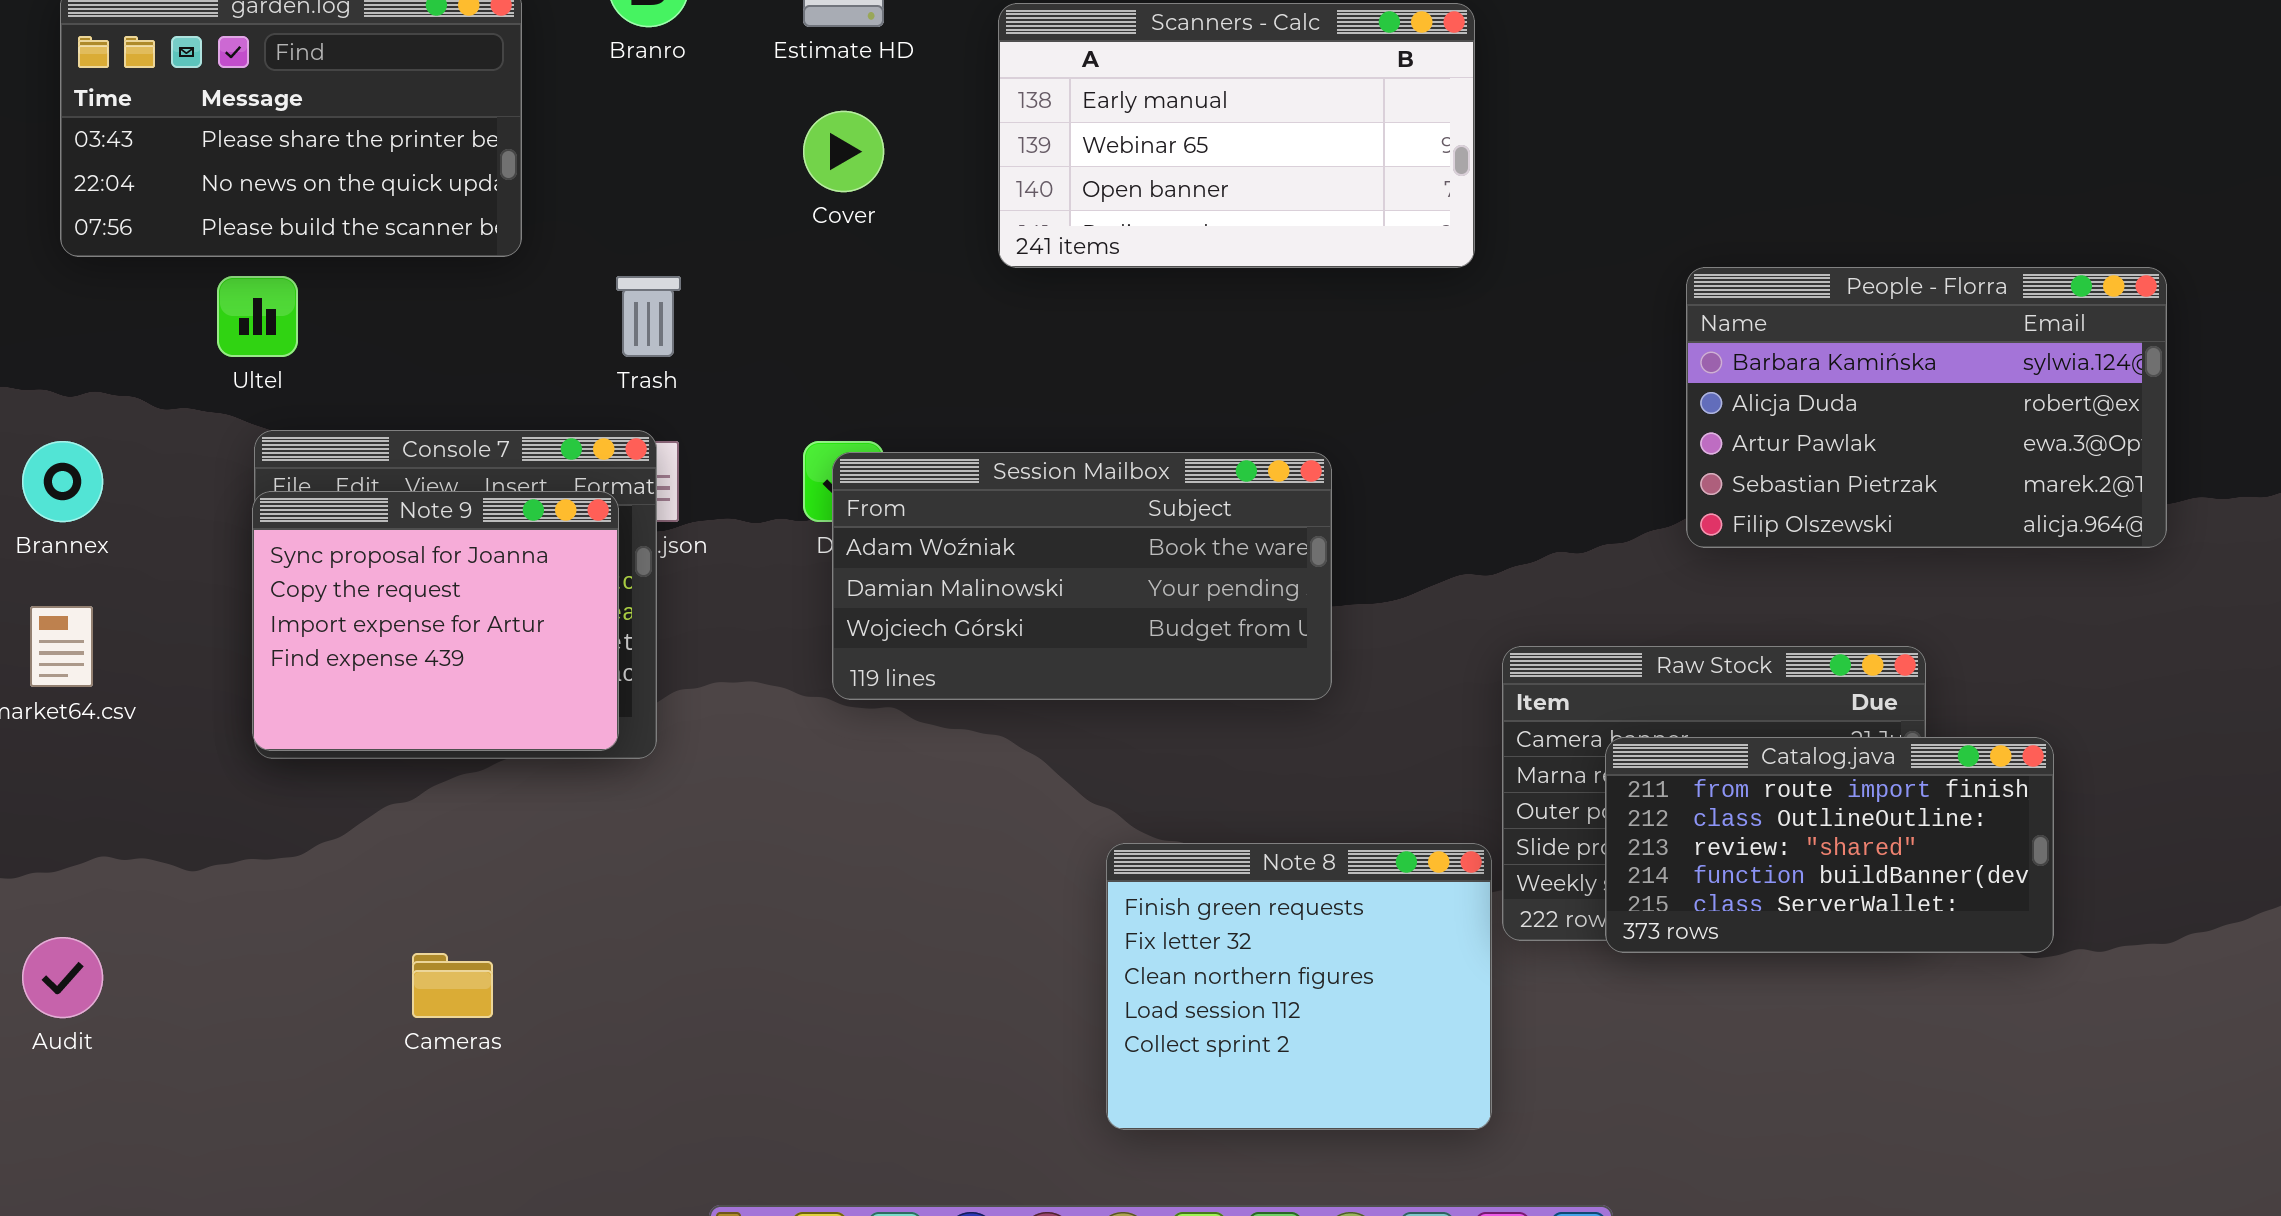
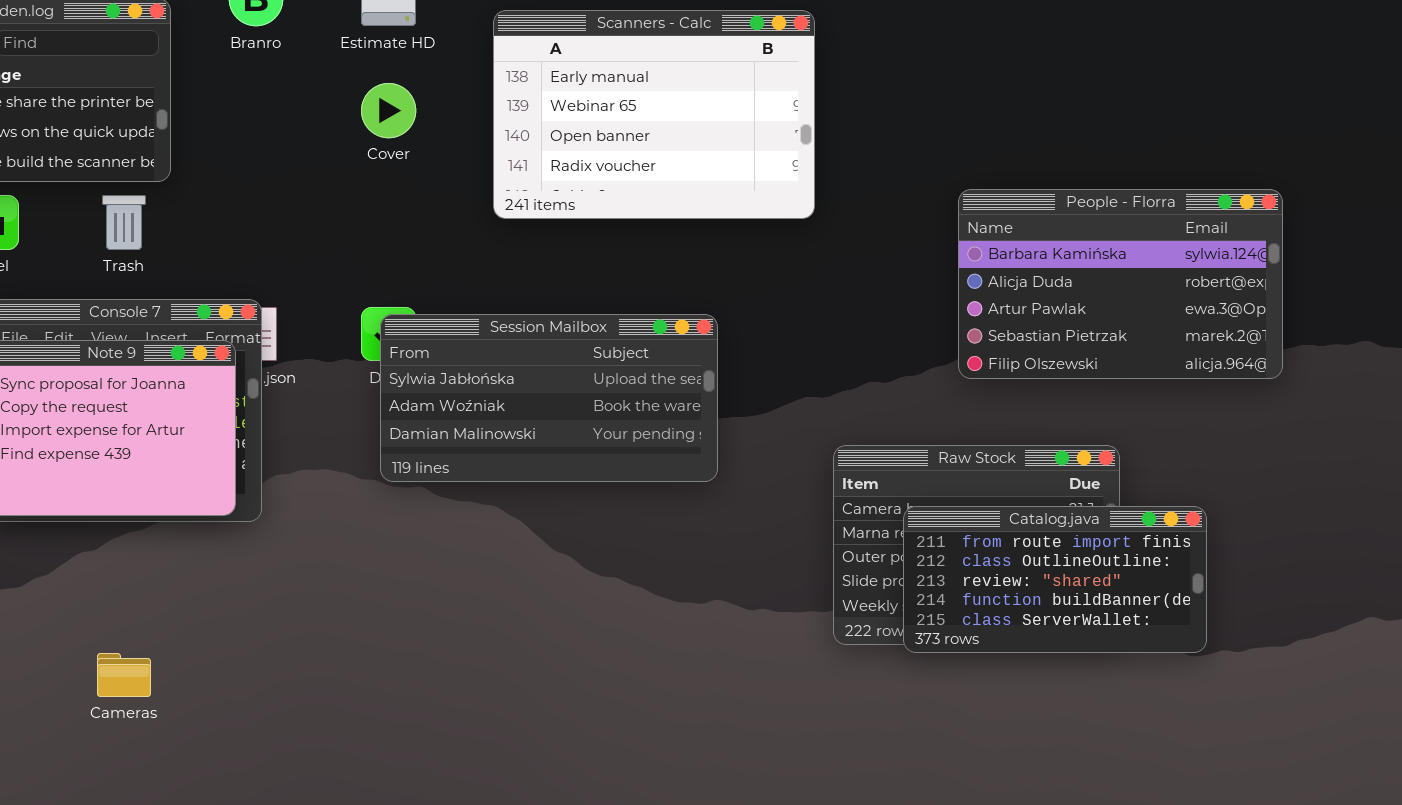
Scanners - Calc: [998,3,1475,268] -> [493,10,815,219], resized
Trash: [616,276,681,357] -> [102,195,146,250], moved
Session Mailbox: [832,452,1332,700] -> [380,314,718,482], scrolled up 1 row
Note 8: [1106,843,1492,1130] -> none, closed

